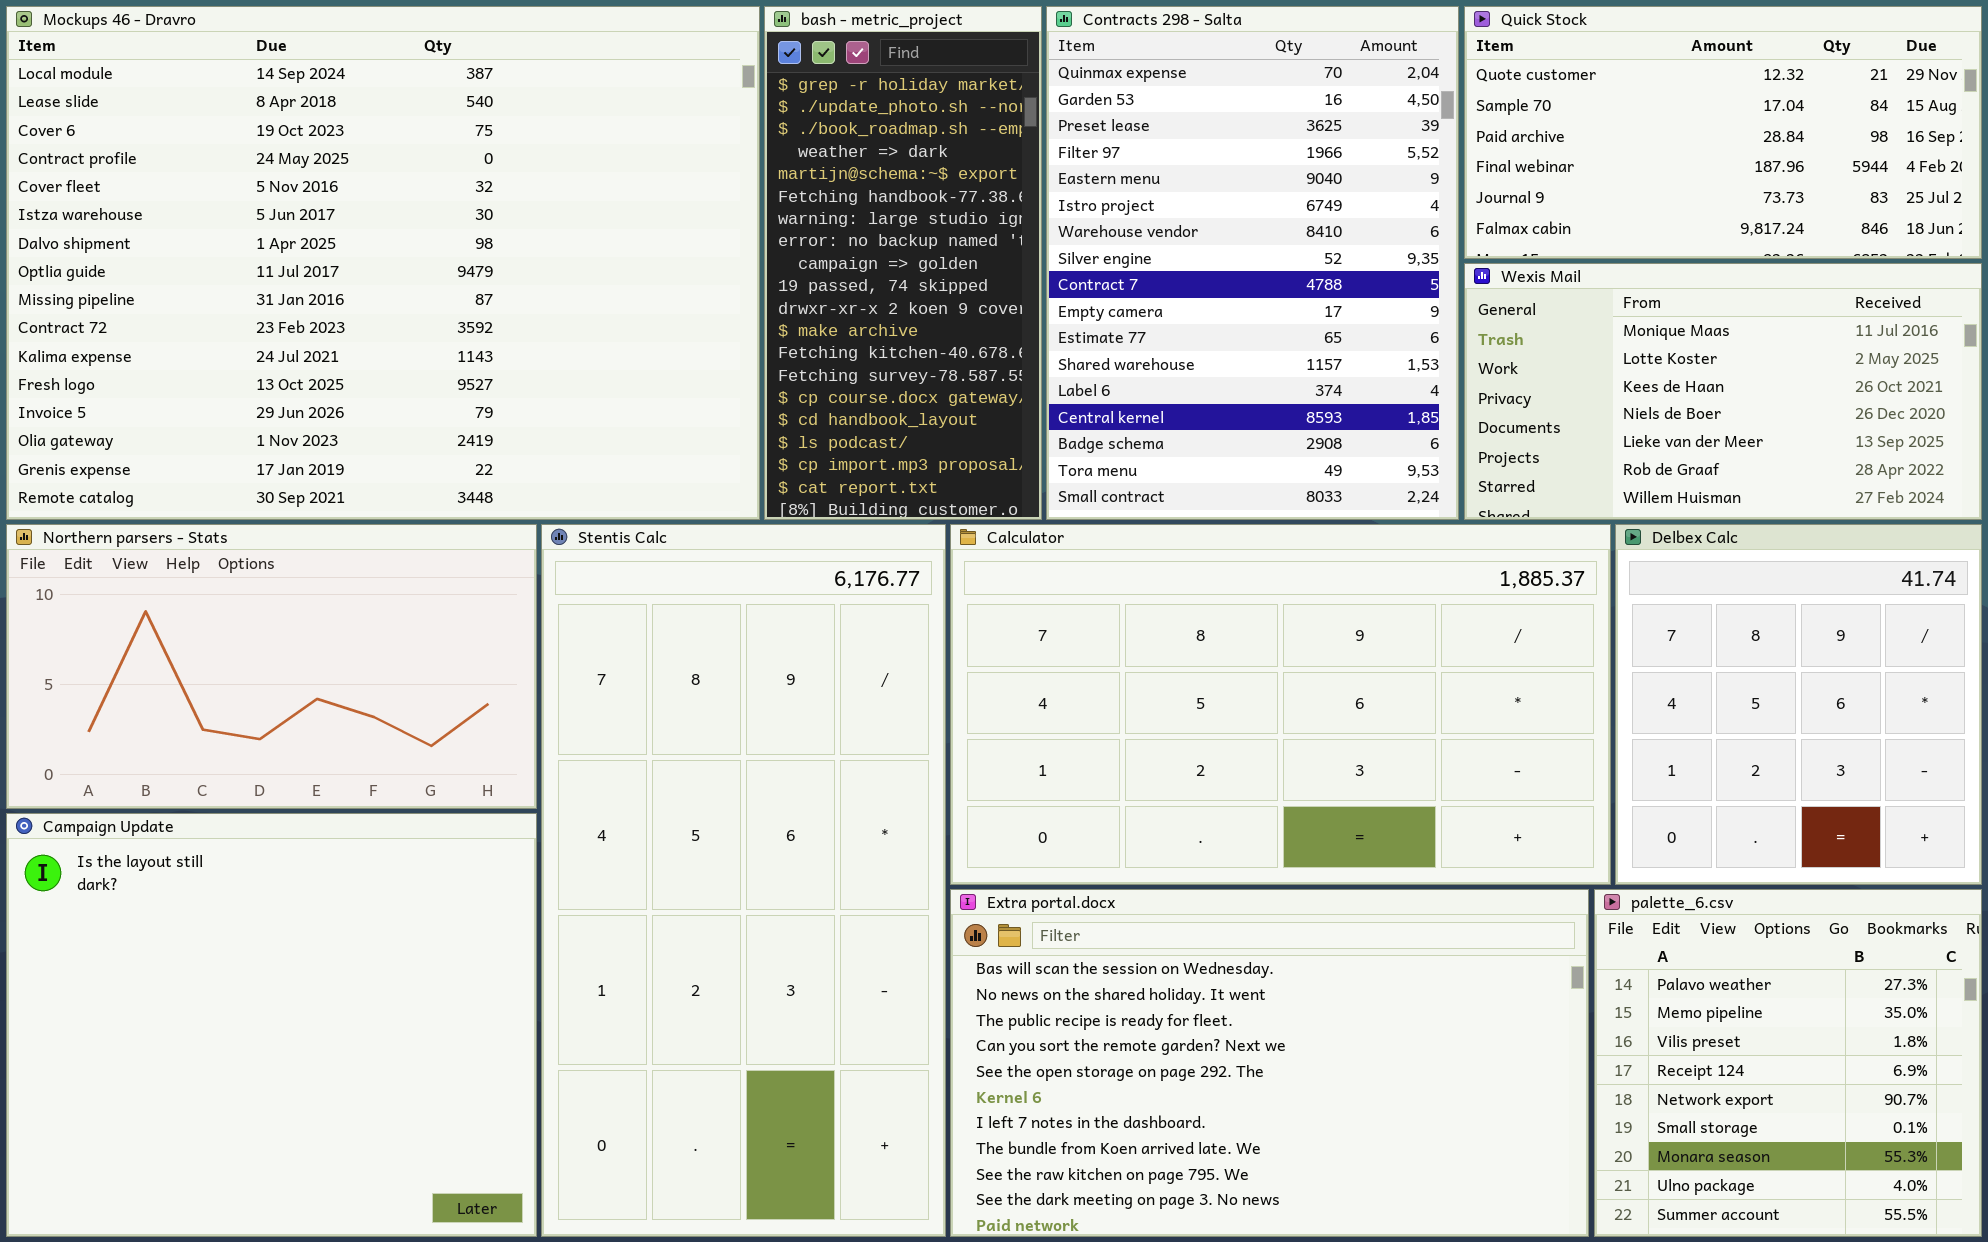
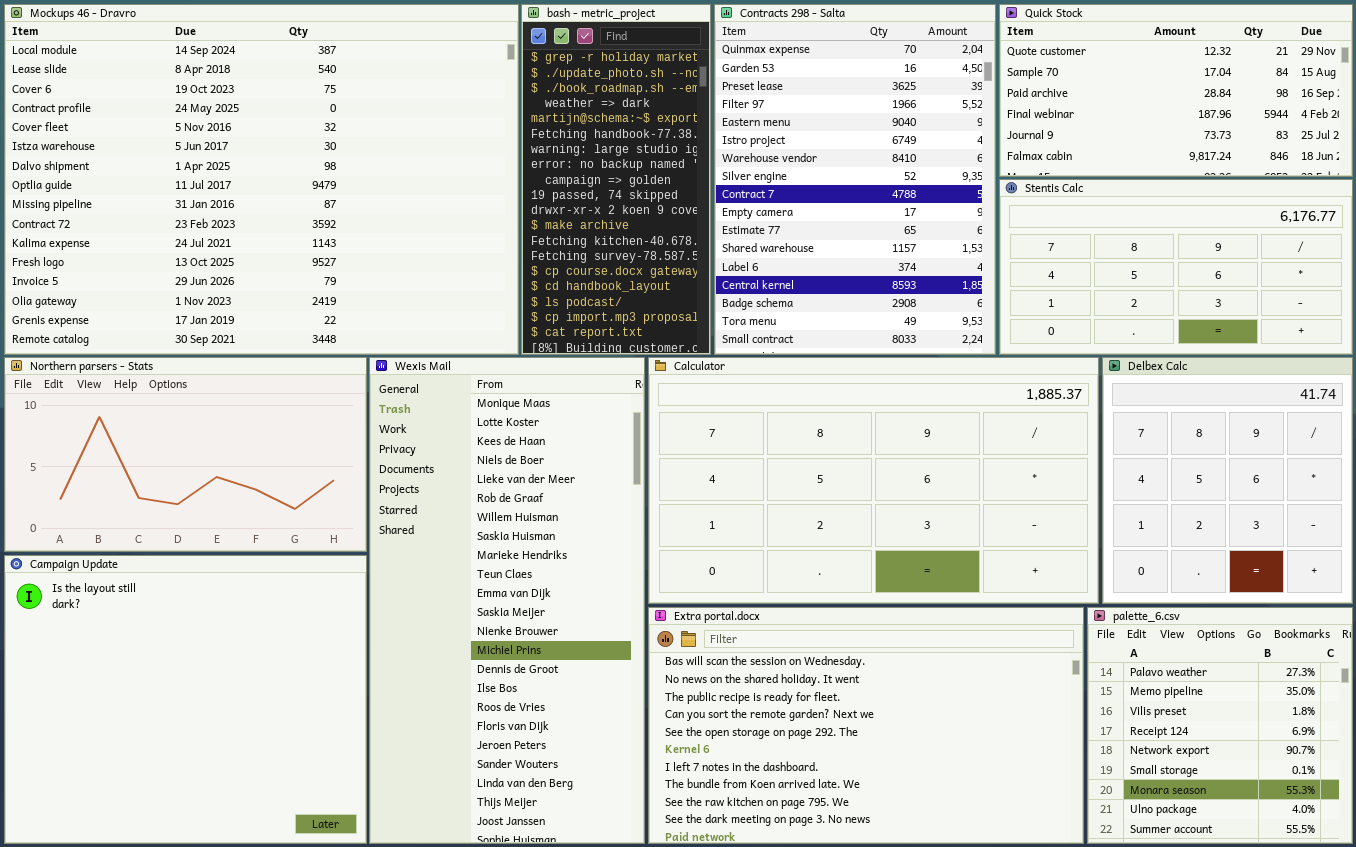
Wexis Mail: [1464,263,1982,520] -> [369,357,645,844], moved, resized
Stentis Calc: [541,524,946,1237] -> [999,179,1353,355], moved, resized

